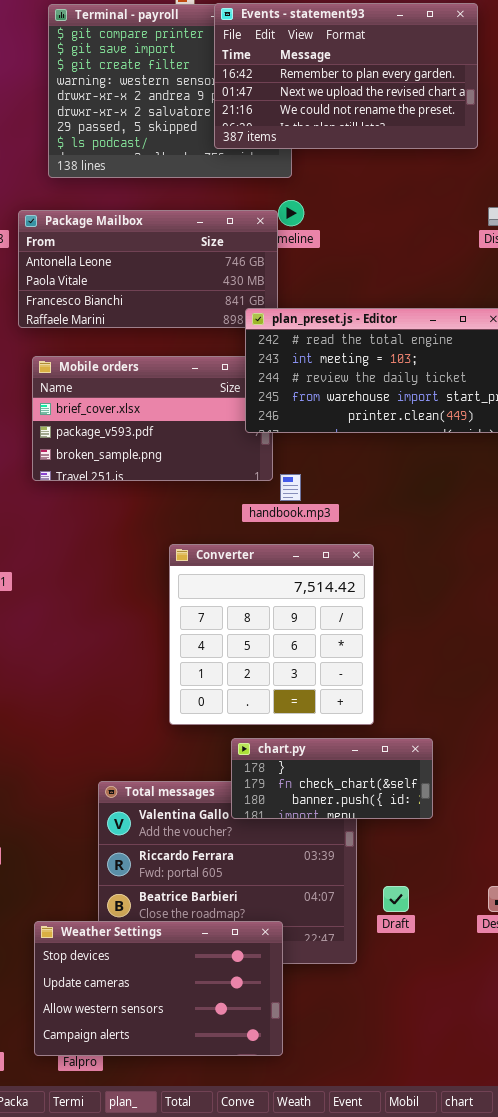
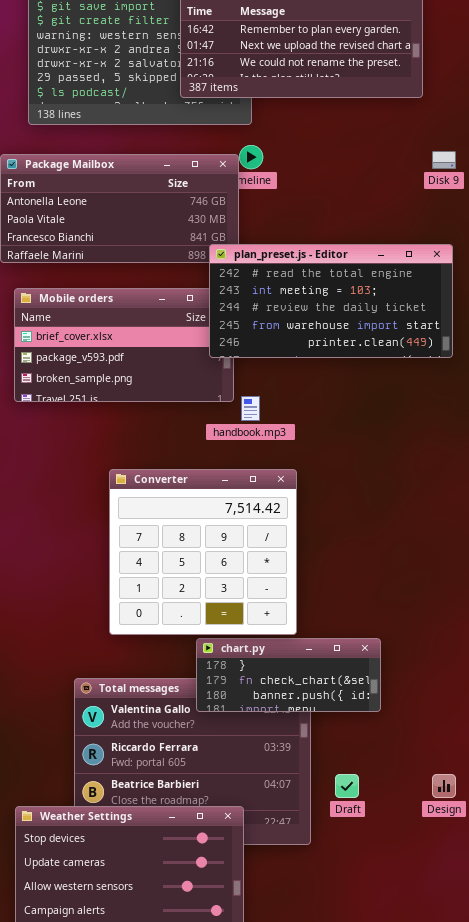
Converter: [169,544,374,725] -> [109,469,297,635], moved

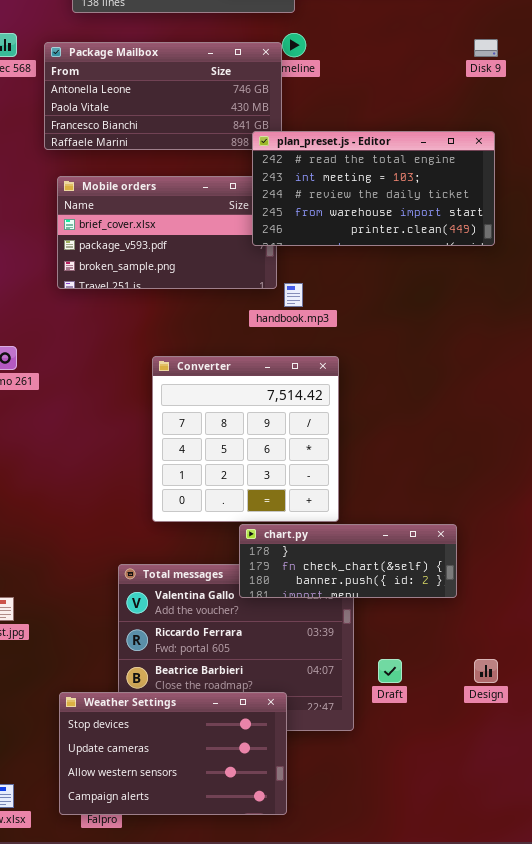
chart.py: [196,638,381,712] -> [239,524,457,598], resized

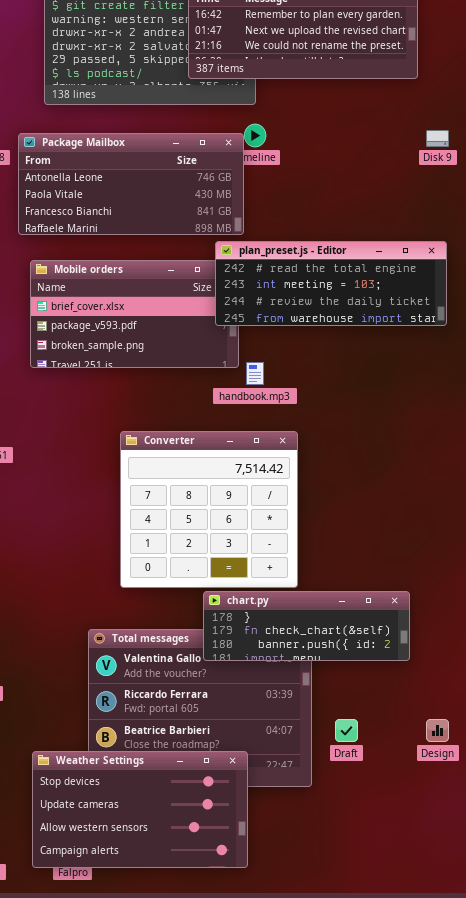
plan_preset.js - Editor: [252,131,495,246] -> [215,241,447,326], resized

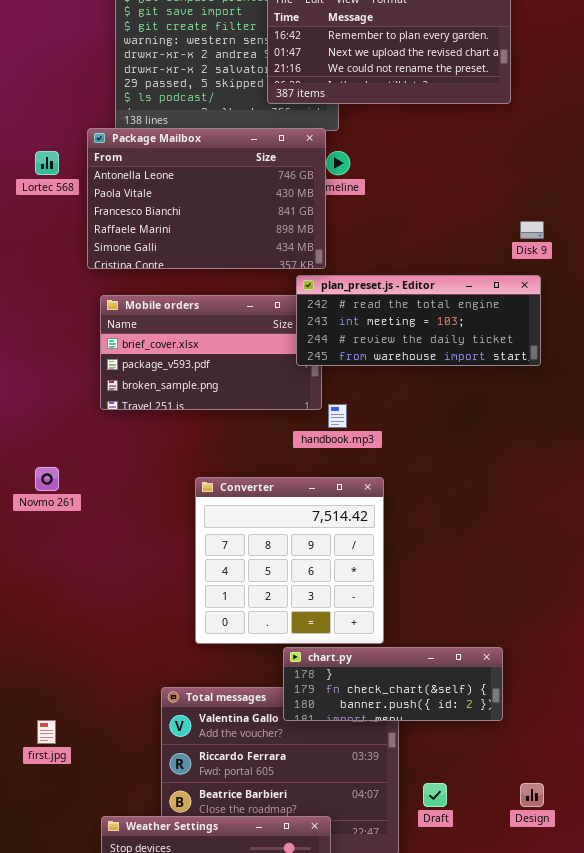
Disk 9: [426,130,449,147] -> [520,221,544,239], moved
Package Mailbox: [18,133,244,235] -> [87,128,326,269], resized

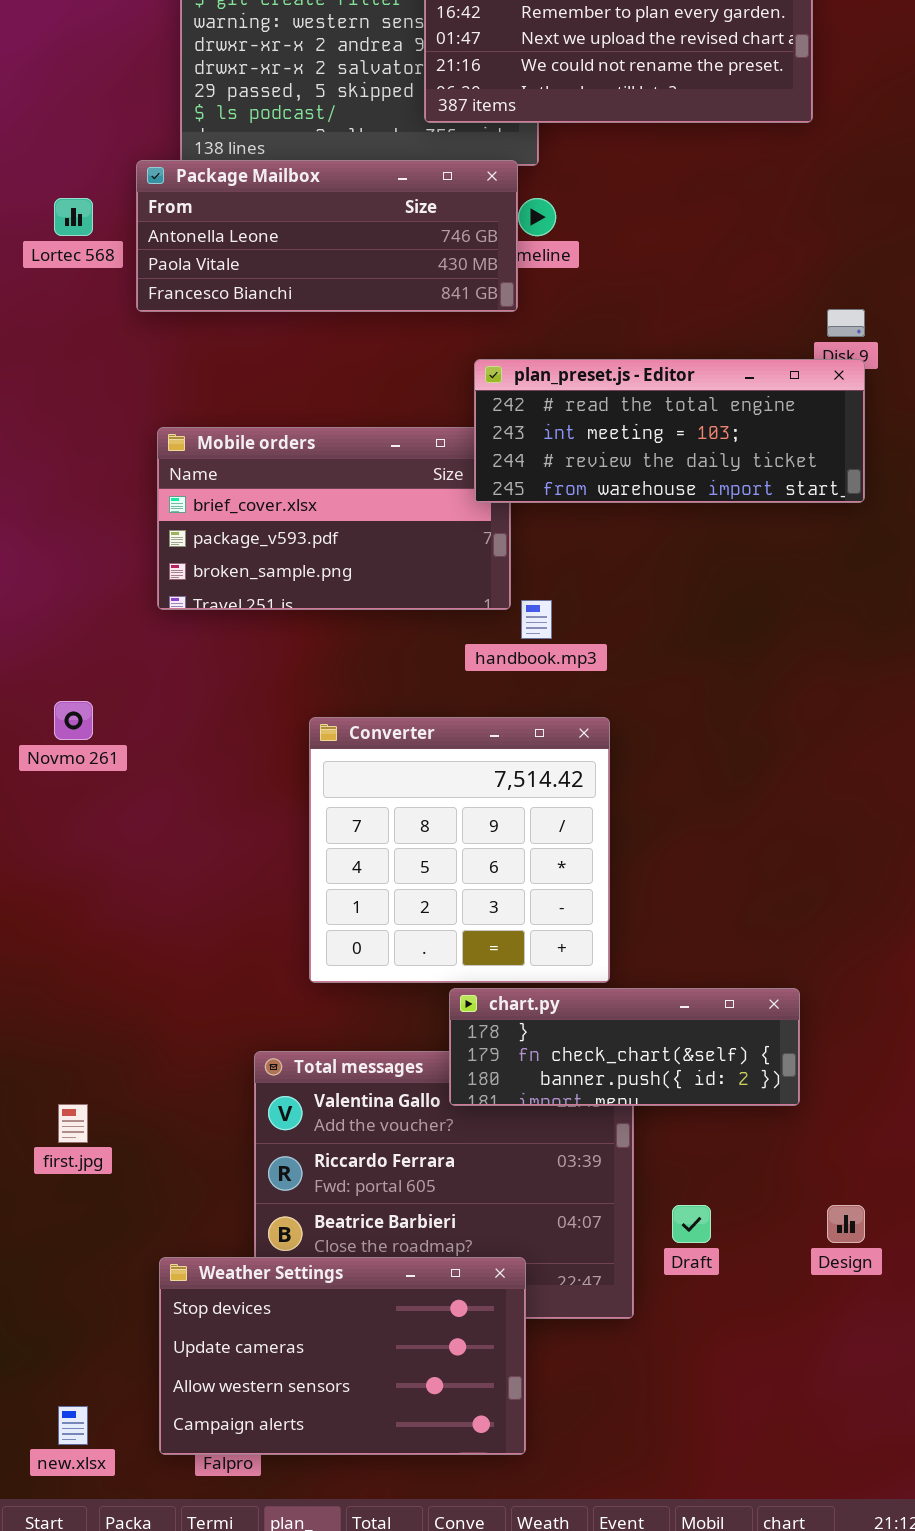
Package Mailbox: [87,128,326,269] -> [136,160,518,312], resized
plan_preset.js - Editor: [296,275,541,366] -> [474,359,865,503], moved

